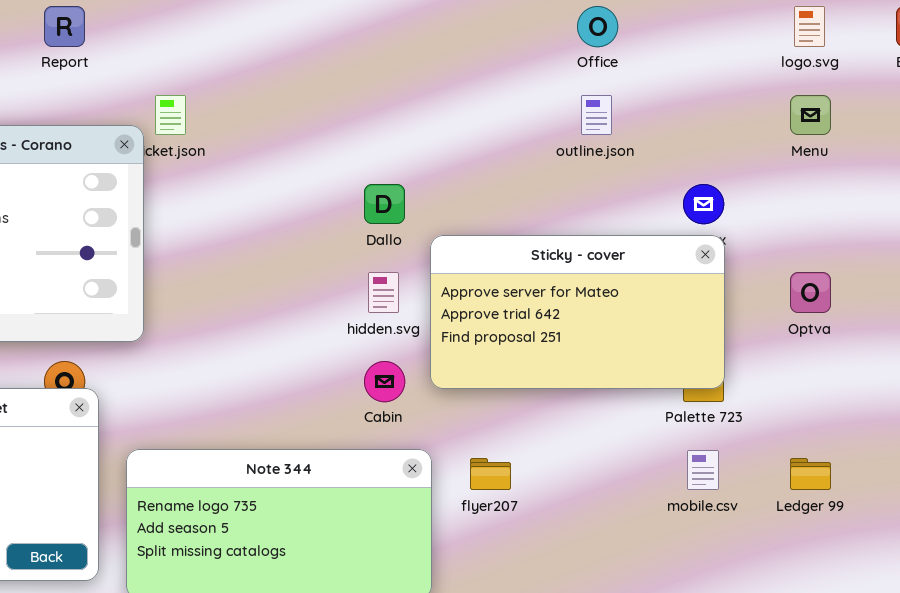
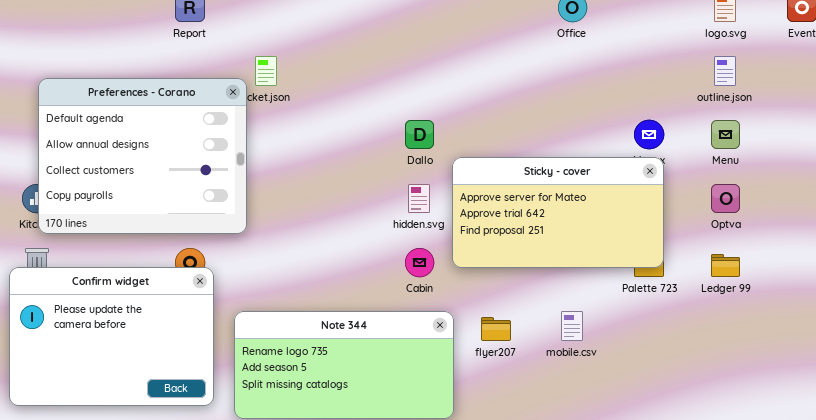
outline.json: [581,95,612,135] -> [714,56,736,86], moved
Menu: [790,95,831,135] -> [711,120,740,149], moved
mobile.csv: [687,450,719,490] -> [561,311,583,341], moved
Ledger 99: [790,458,831,490] -> [711,254,740,277], moved

